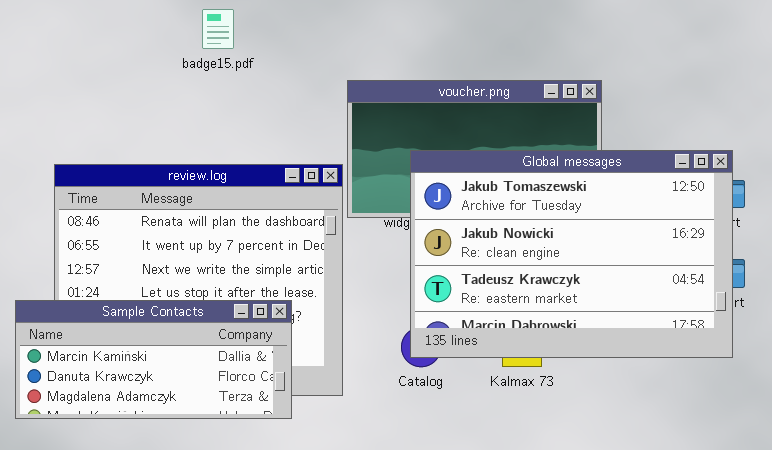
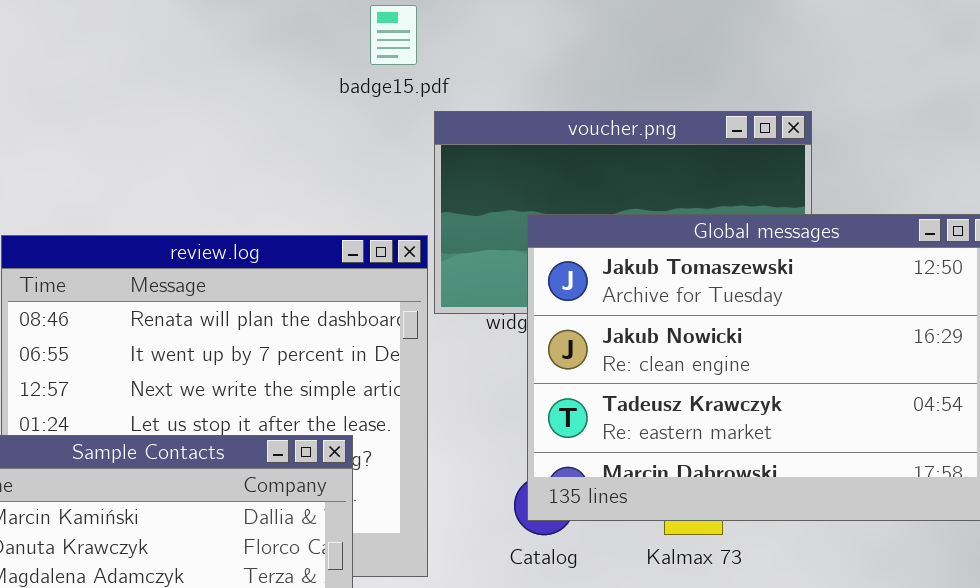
badge15.pdf: [202,9,234,49] -> [370,5,417,65], moved

